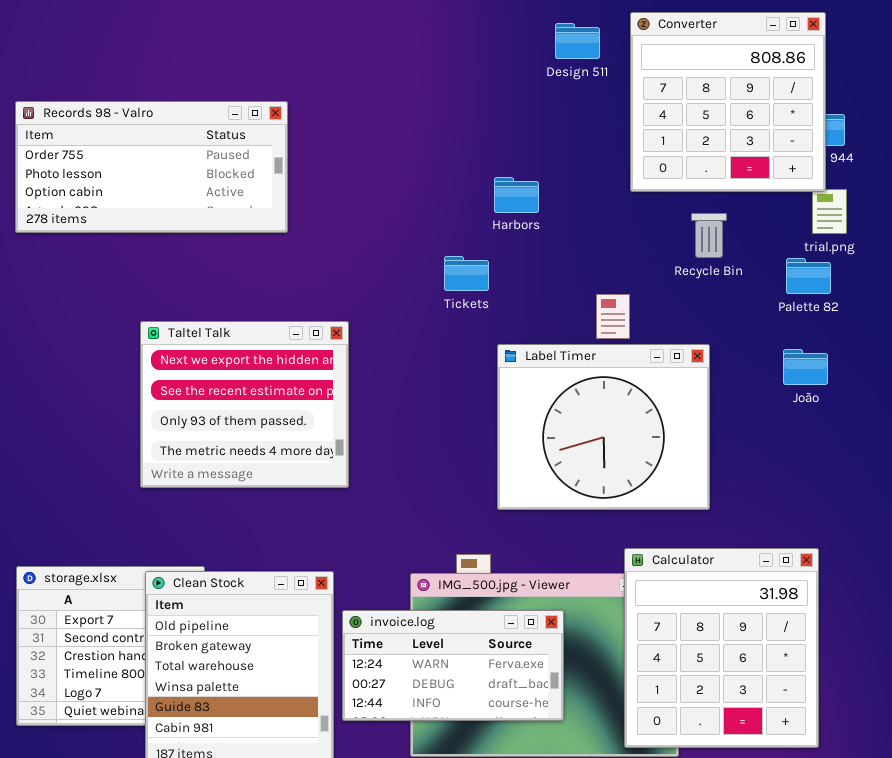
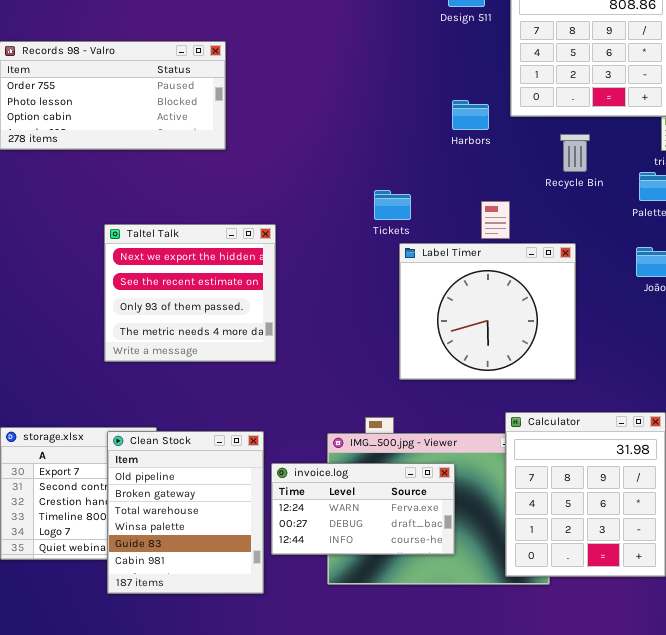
Harbors: [494,177,539,213] -> [452,100,489,130], moved
Tickets: [444,256,489,291] -> [374,190,411,220], moved

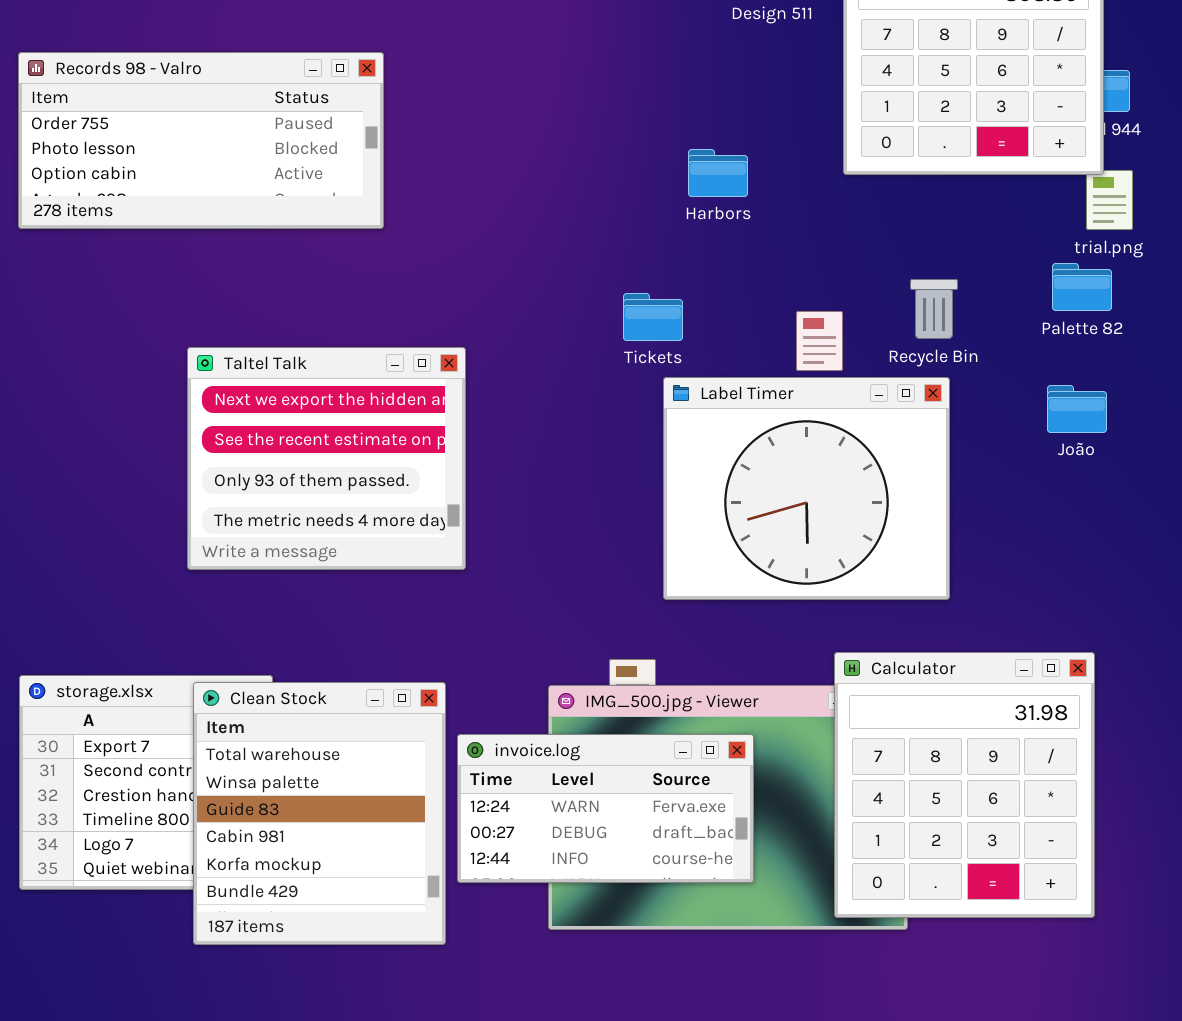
Harbors: [452,100,489,130] -> [688,149,748,197], moved
Recycle Bin: [560,134,590,172] -> [910,279,958,339], moved
Clean Stock: [107,431,264,594] -> [193,682,446,945], scrolled down 2 rows

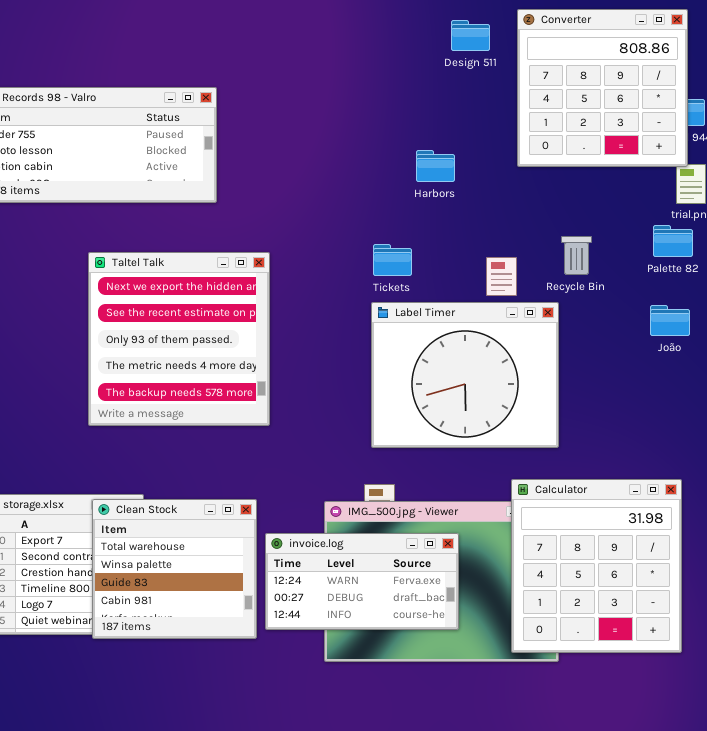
Taltel Talk: [187,347,466,570] -> [88,252,270,426], resized
Label Timer: [663,377,950,600] -> [371,302,559,448], moved
Clean Stock: [193,682,446,945] -> [92,499,257,639], resized

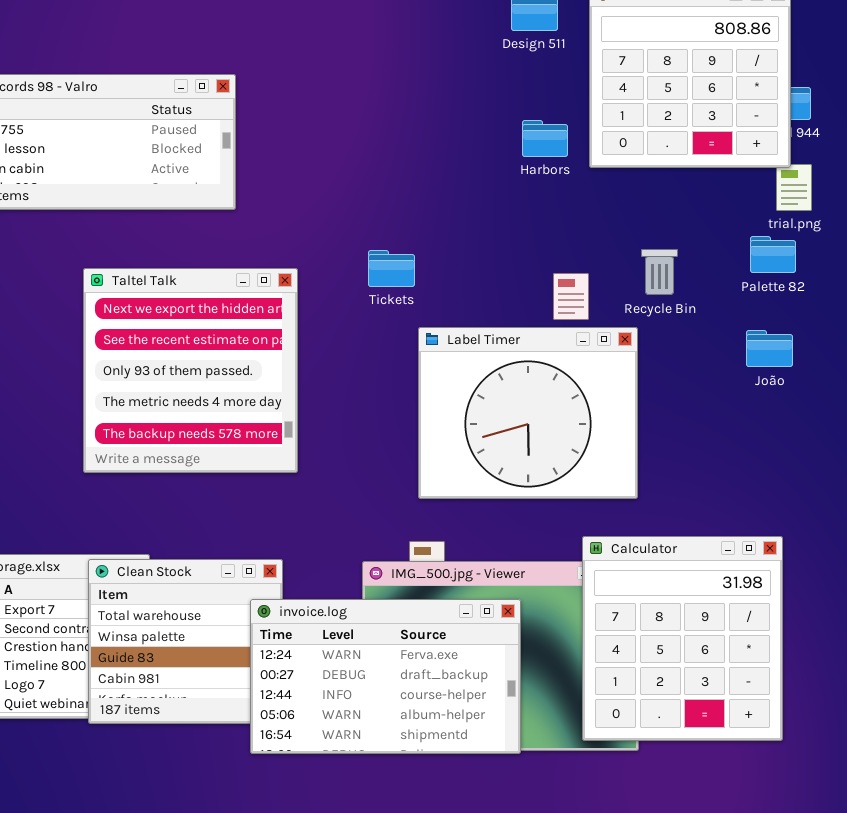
Harbors: [416,150,455,182] -> [522,120,568,157], moved
Tickets: [373,244,412,276] -> [368,250,415,287], moved
invoice.log: [265,533,459,630] -> [250,599,521,754], resized

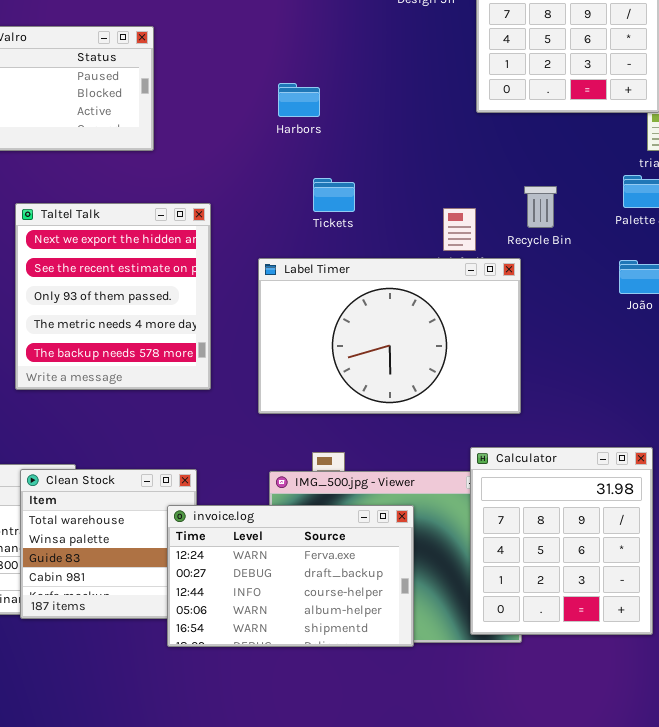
Harbors: [522,120,568,157] -> [278,83,320,117], moved
Tickets: [368,250,415,287] -> [313,178,355,212], moved
Label Timer: [418,327,638,499] -> [258,258,521,414], resized

